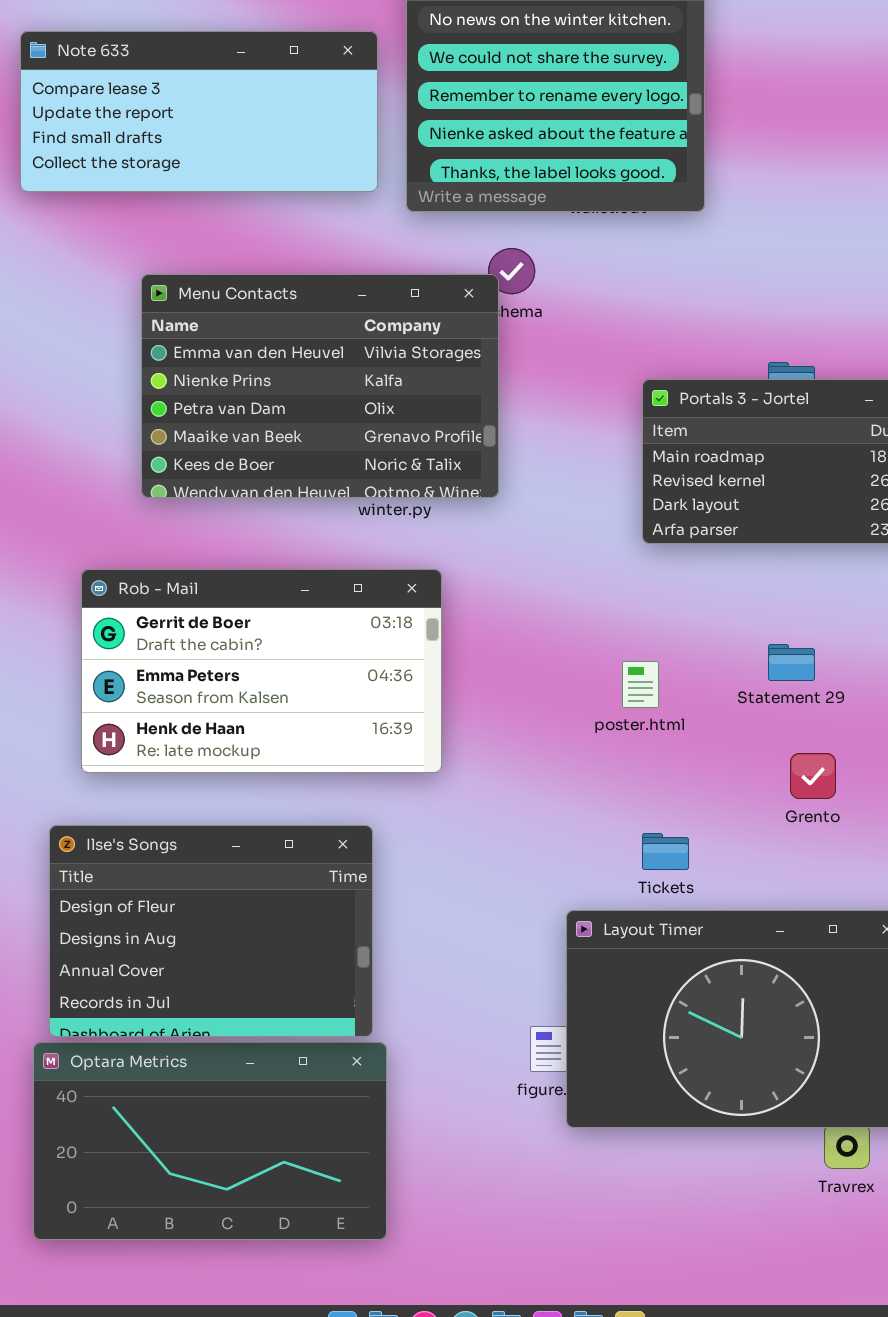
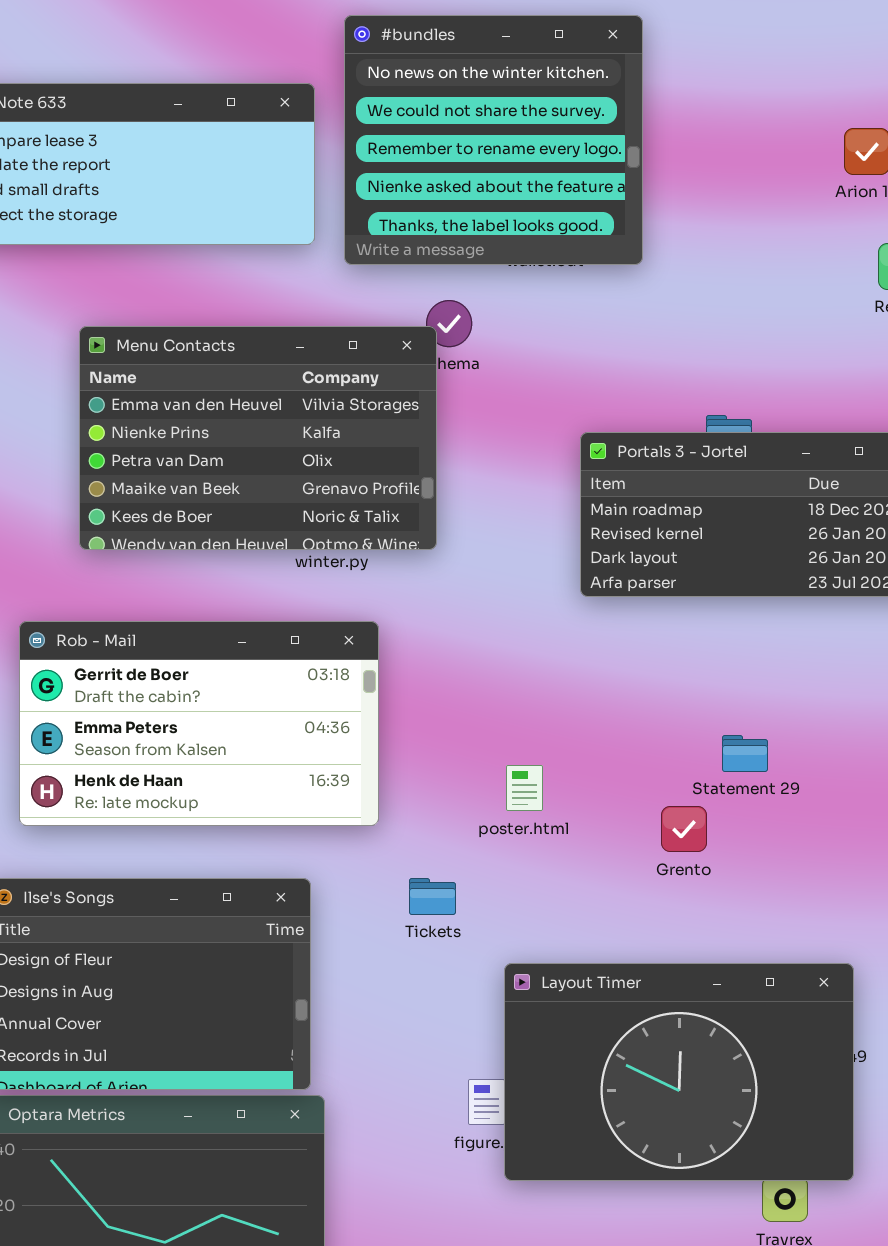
Statement 29: [768,644,815,681] -> [722,735,768,772], moved
poster.html: [622,661,659,708] -> [506,765,543,811], moved
Grento: [790,753,836,799] -> [661,806,707,852], moved
Tickets: [642,833,689,870] -> [409,878,456,915], moved

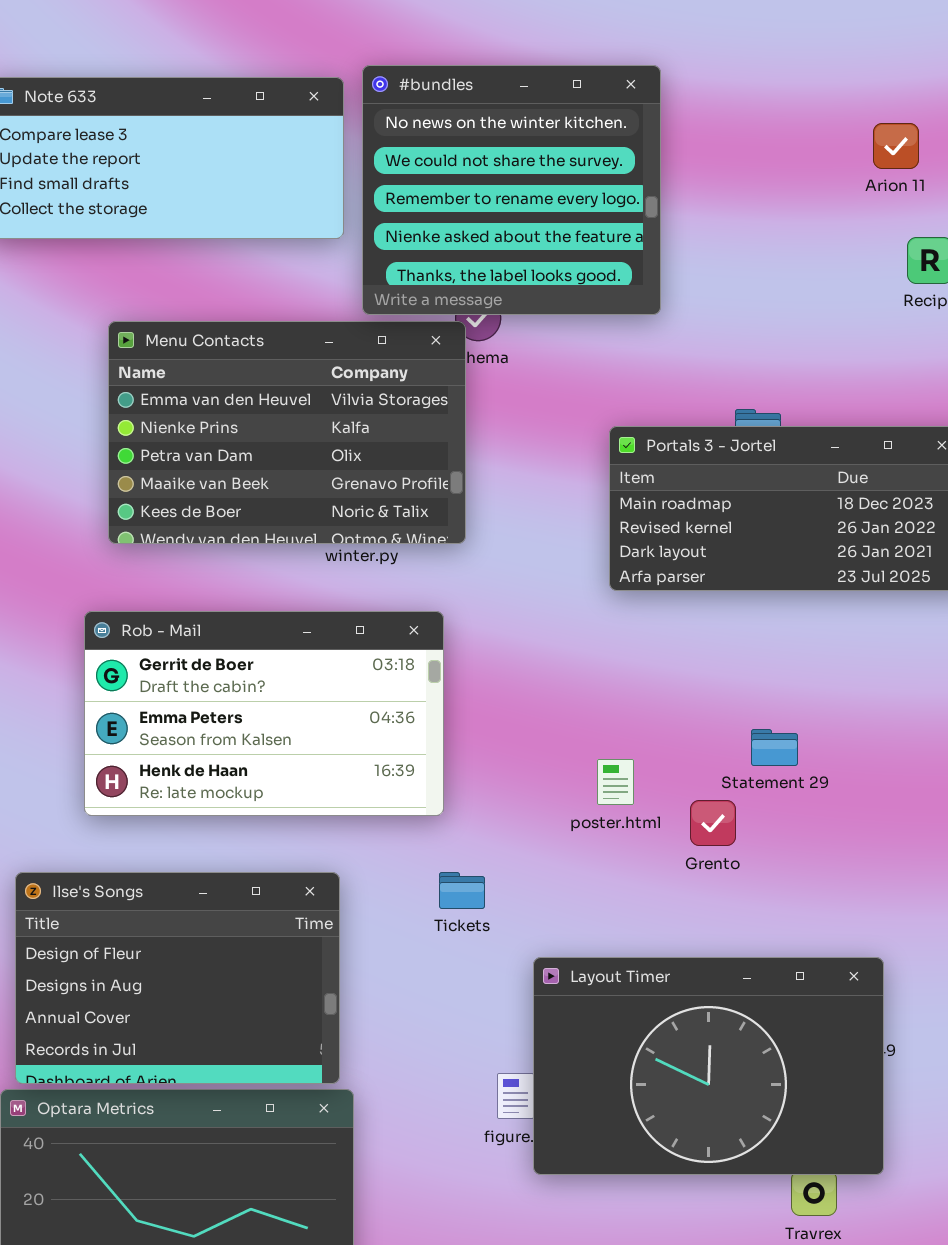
#bundles: [344,15,643,265] -> [362,65,661,315], moved
Rob - Mail: [19,621,379,826] -> [84,611,444,816], moved
poster.html: [506,765,543,811] -> [597,759,634,805], moved

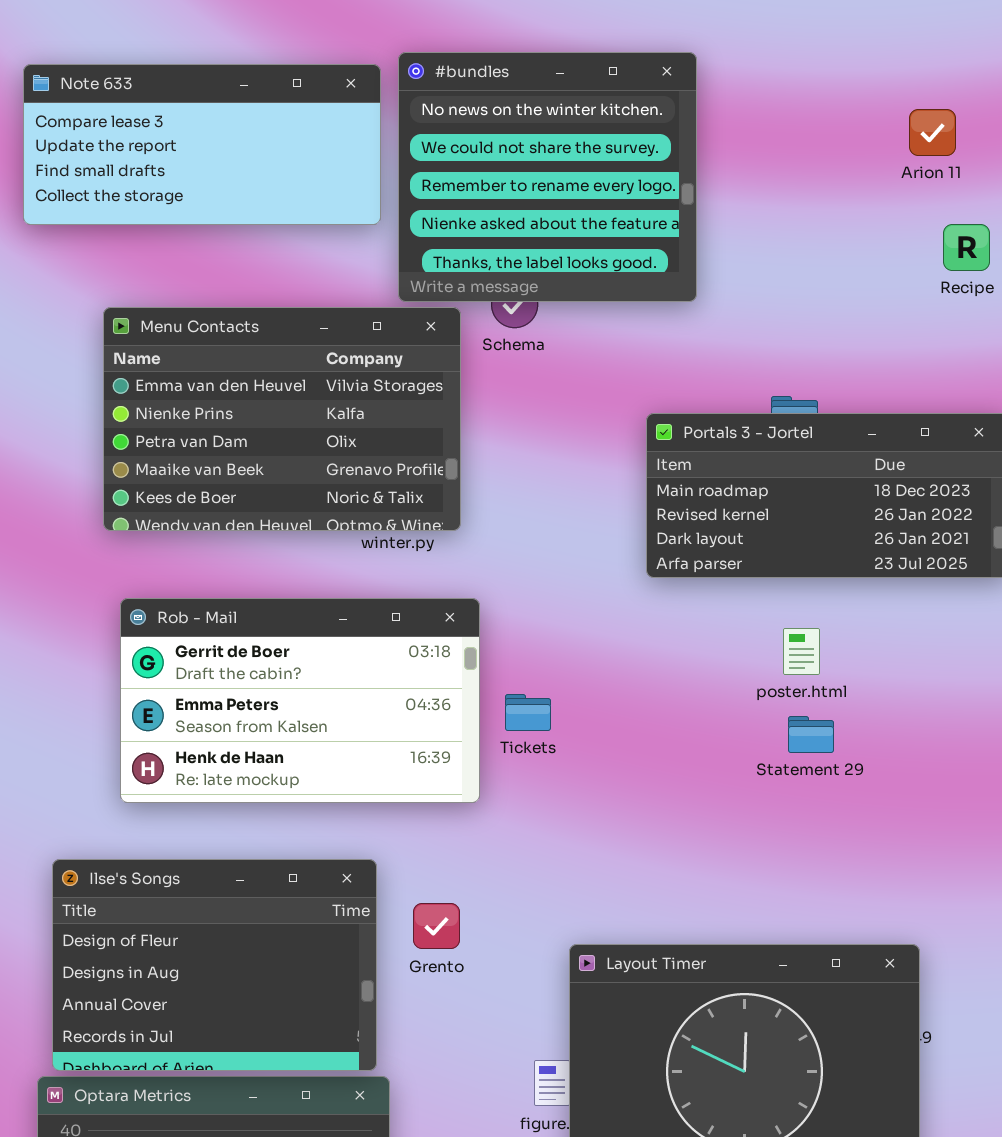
Menu Contacts: [108,321,466,544] -> [103,307,461,531], moved
poster.html: [597,759,634,805] -> [783,628,820,675], moved
Grento: [690,800,736,846] -> [413,903,460,949], moved
Tickets: [439,872,485,909] -> [505,694,551,731], moved

